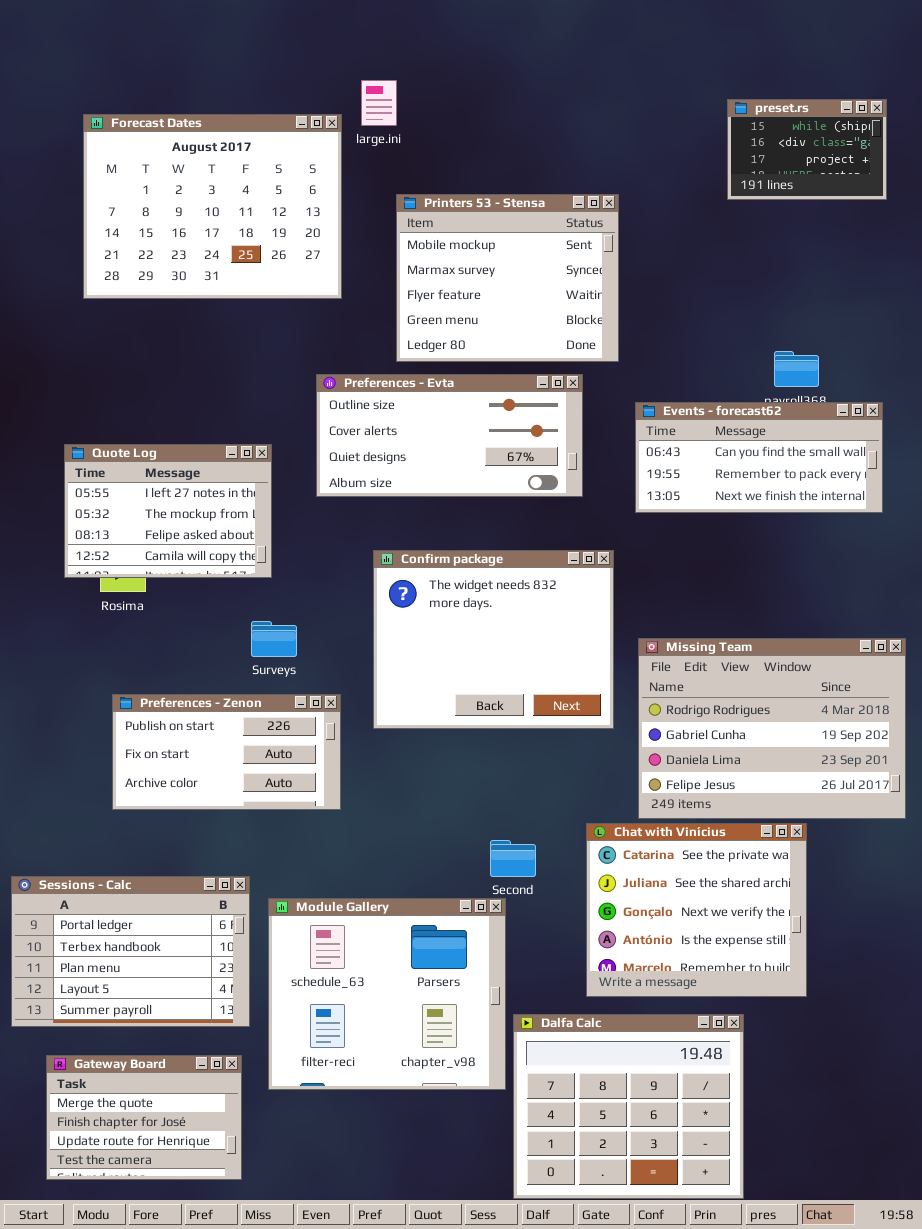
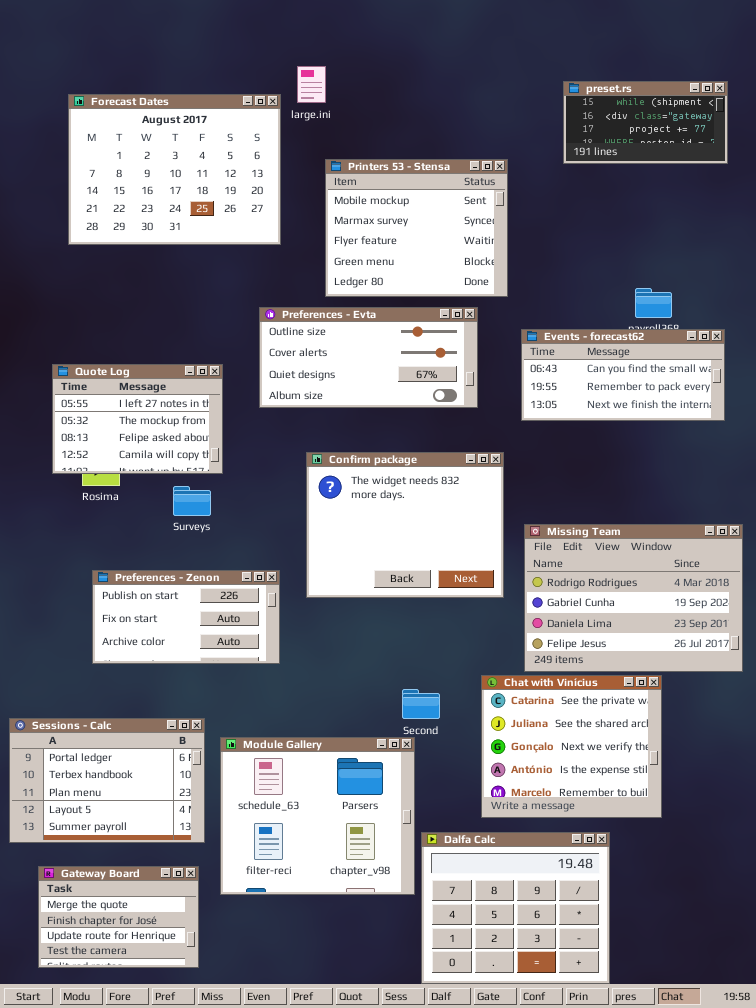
preset.rs: [727,99,887,200] -> [563,81,728,164], resized
Surveys: [251,621,297,657] -> [173,486,211,516], moved

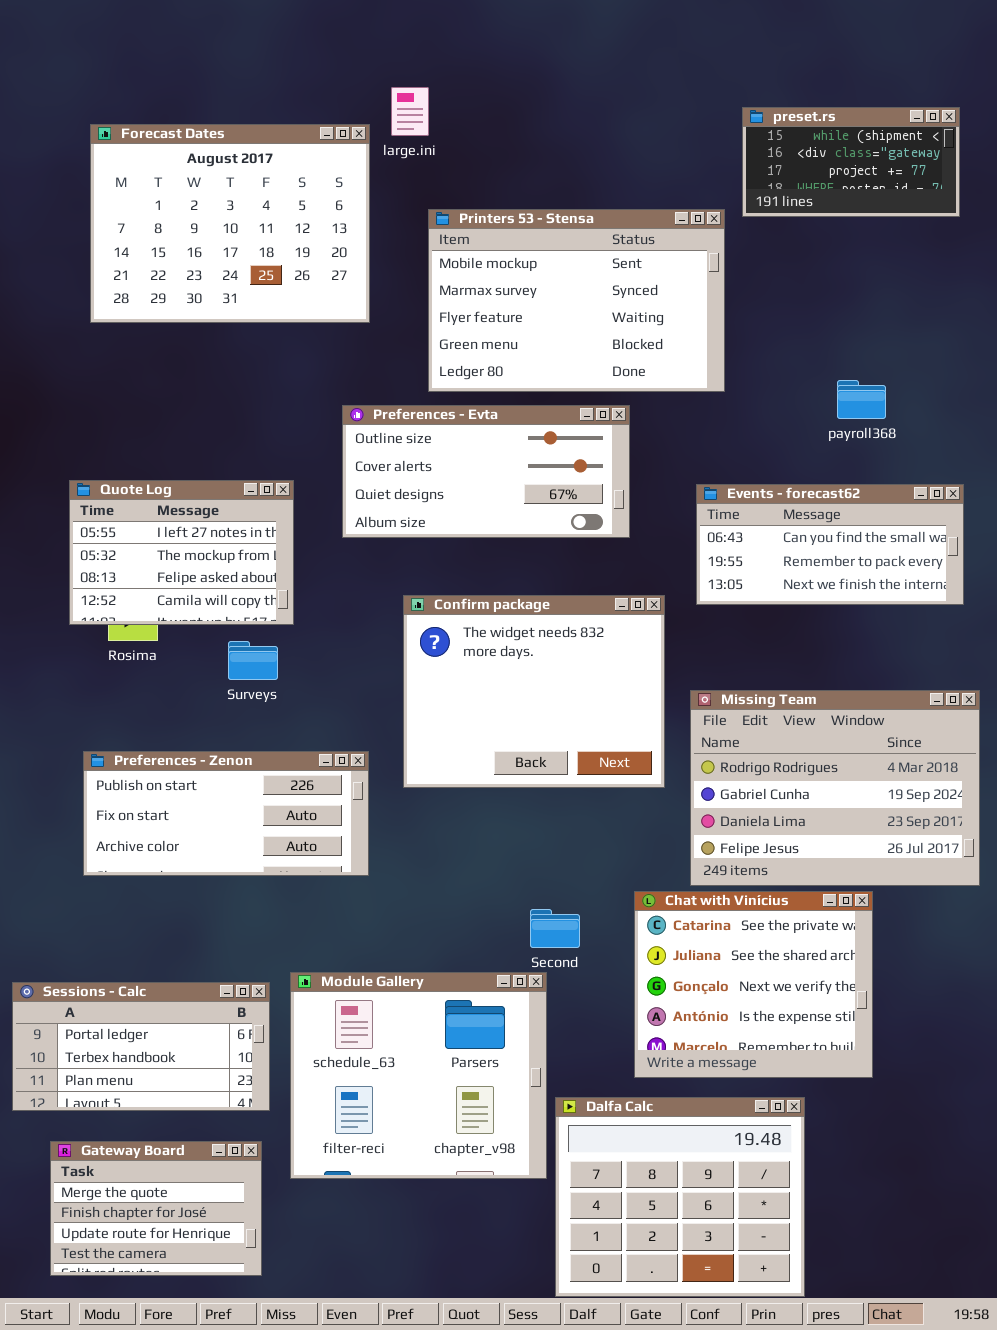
Printers 53 - Stensa: [325,159,508,297] -> [428,209,725,392], resized
Events - forecast62: [521,329,725,421] -> [696,484,964,605], moved
Preferences - Zenon: [92,570,280,664] -> [83,751,369,876], resized
Sessions - Calc: [9,718,205,843] -> [12,982,270,1111], resized

